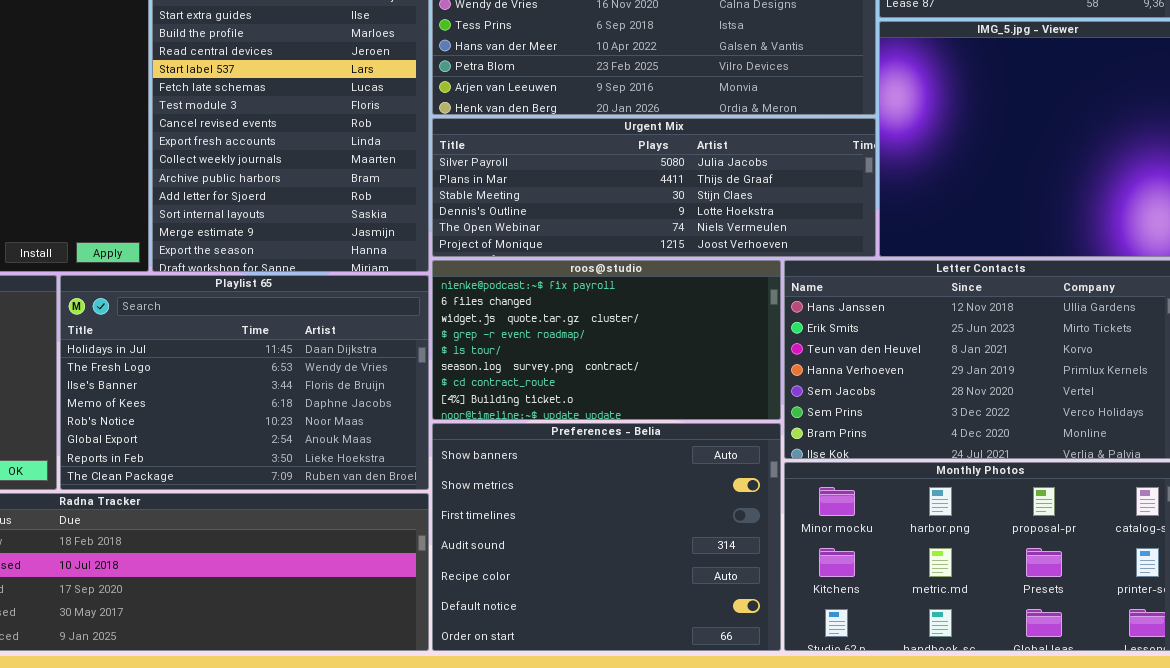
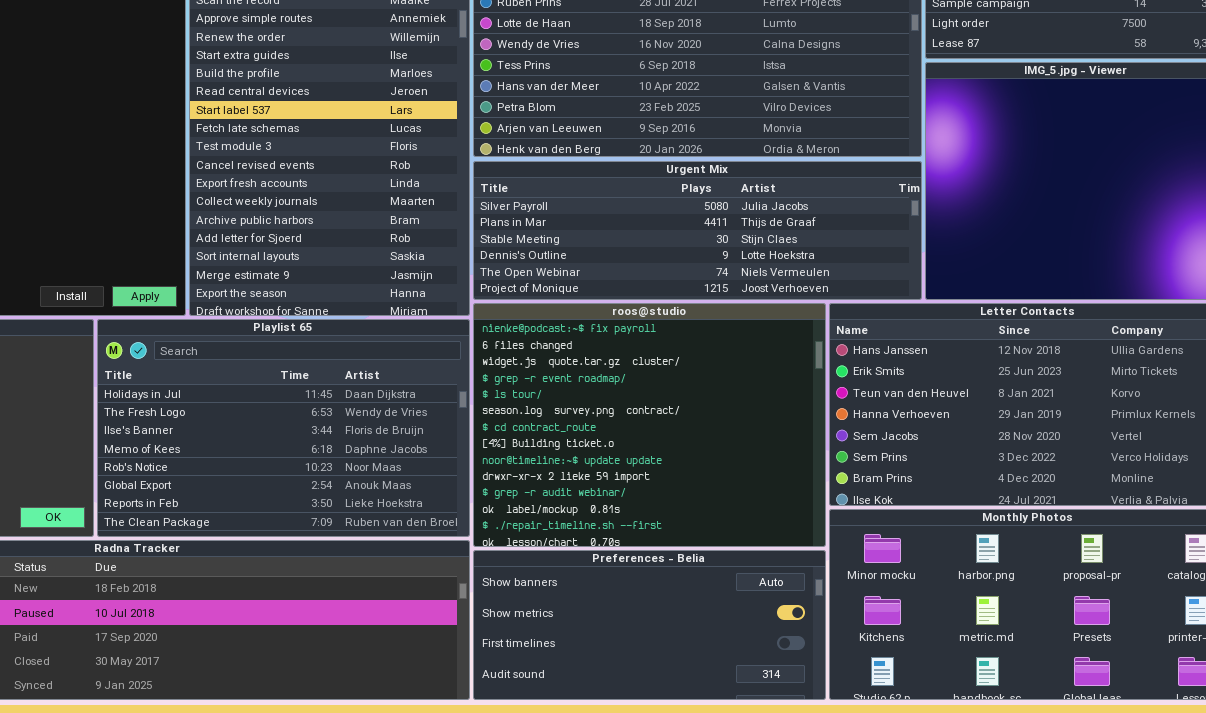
roos@studio: [432,260,781,420] -> [473,303,826,547], resized
Preferences - Belia: [432,423,781,651] -> [473,550,826,700], resized

